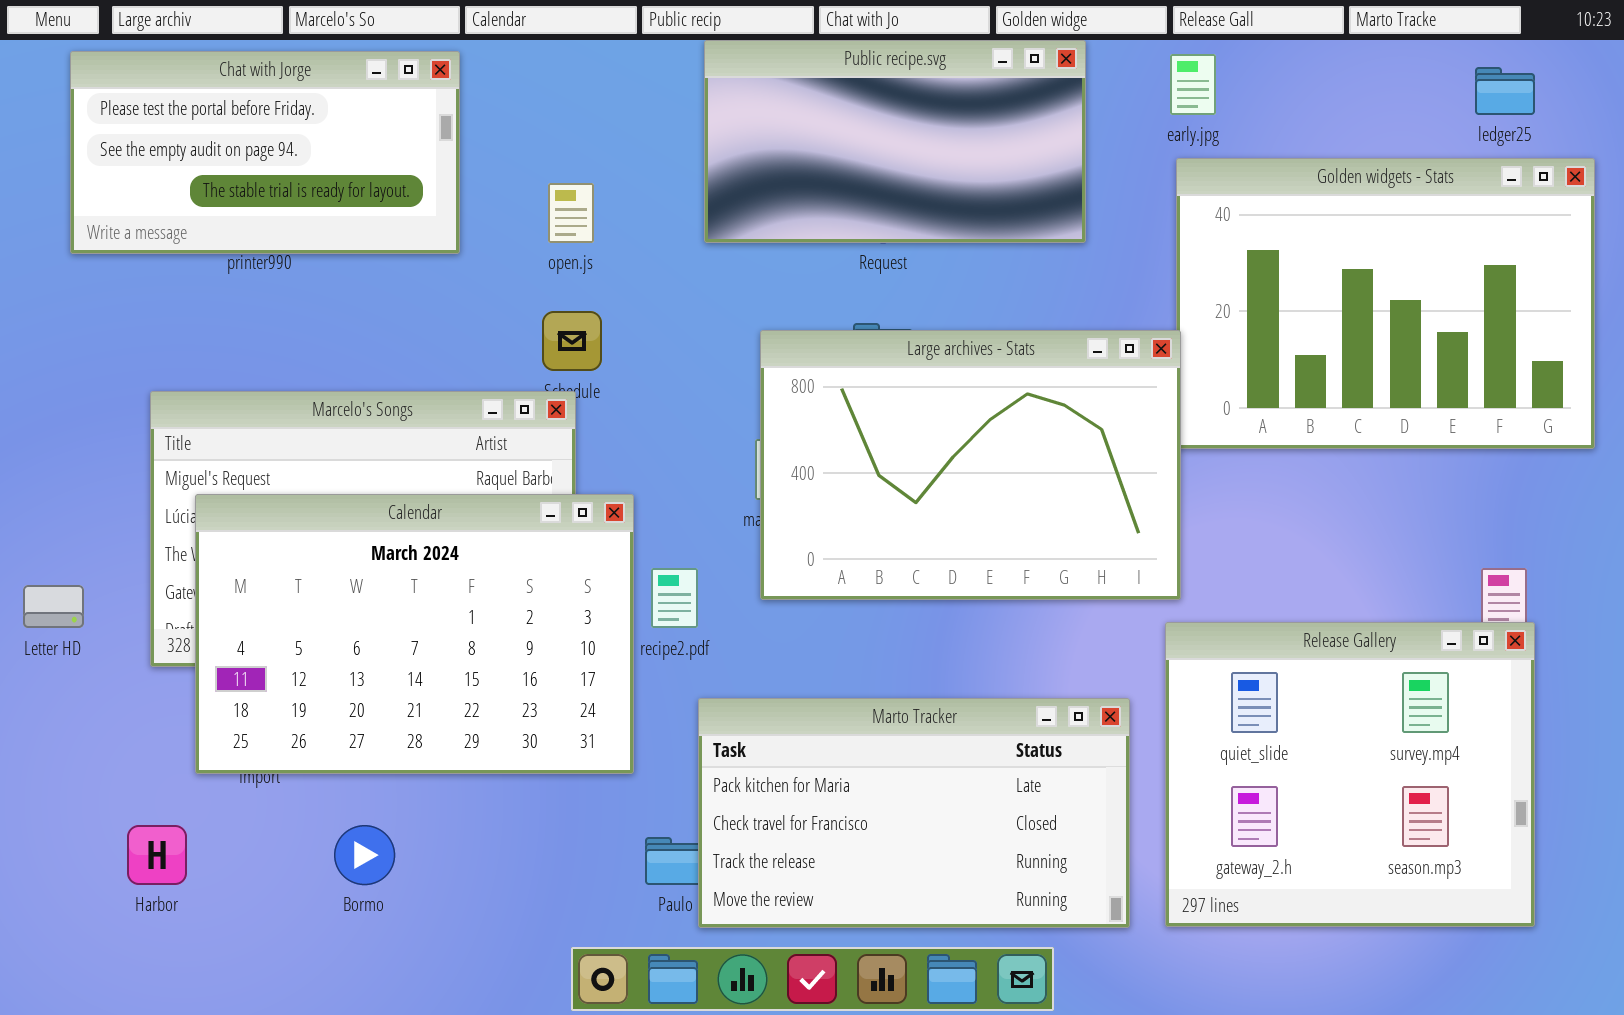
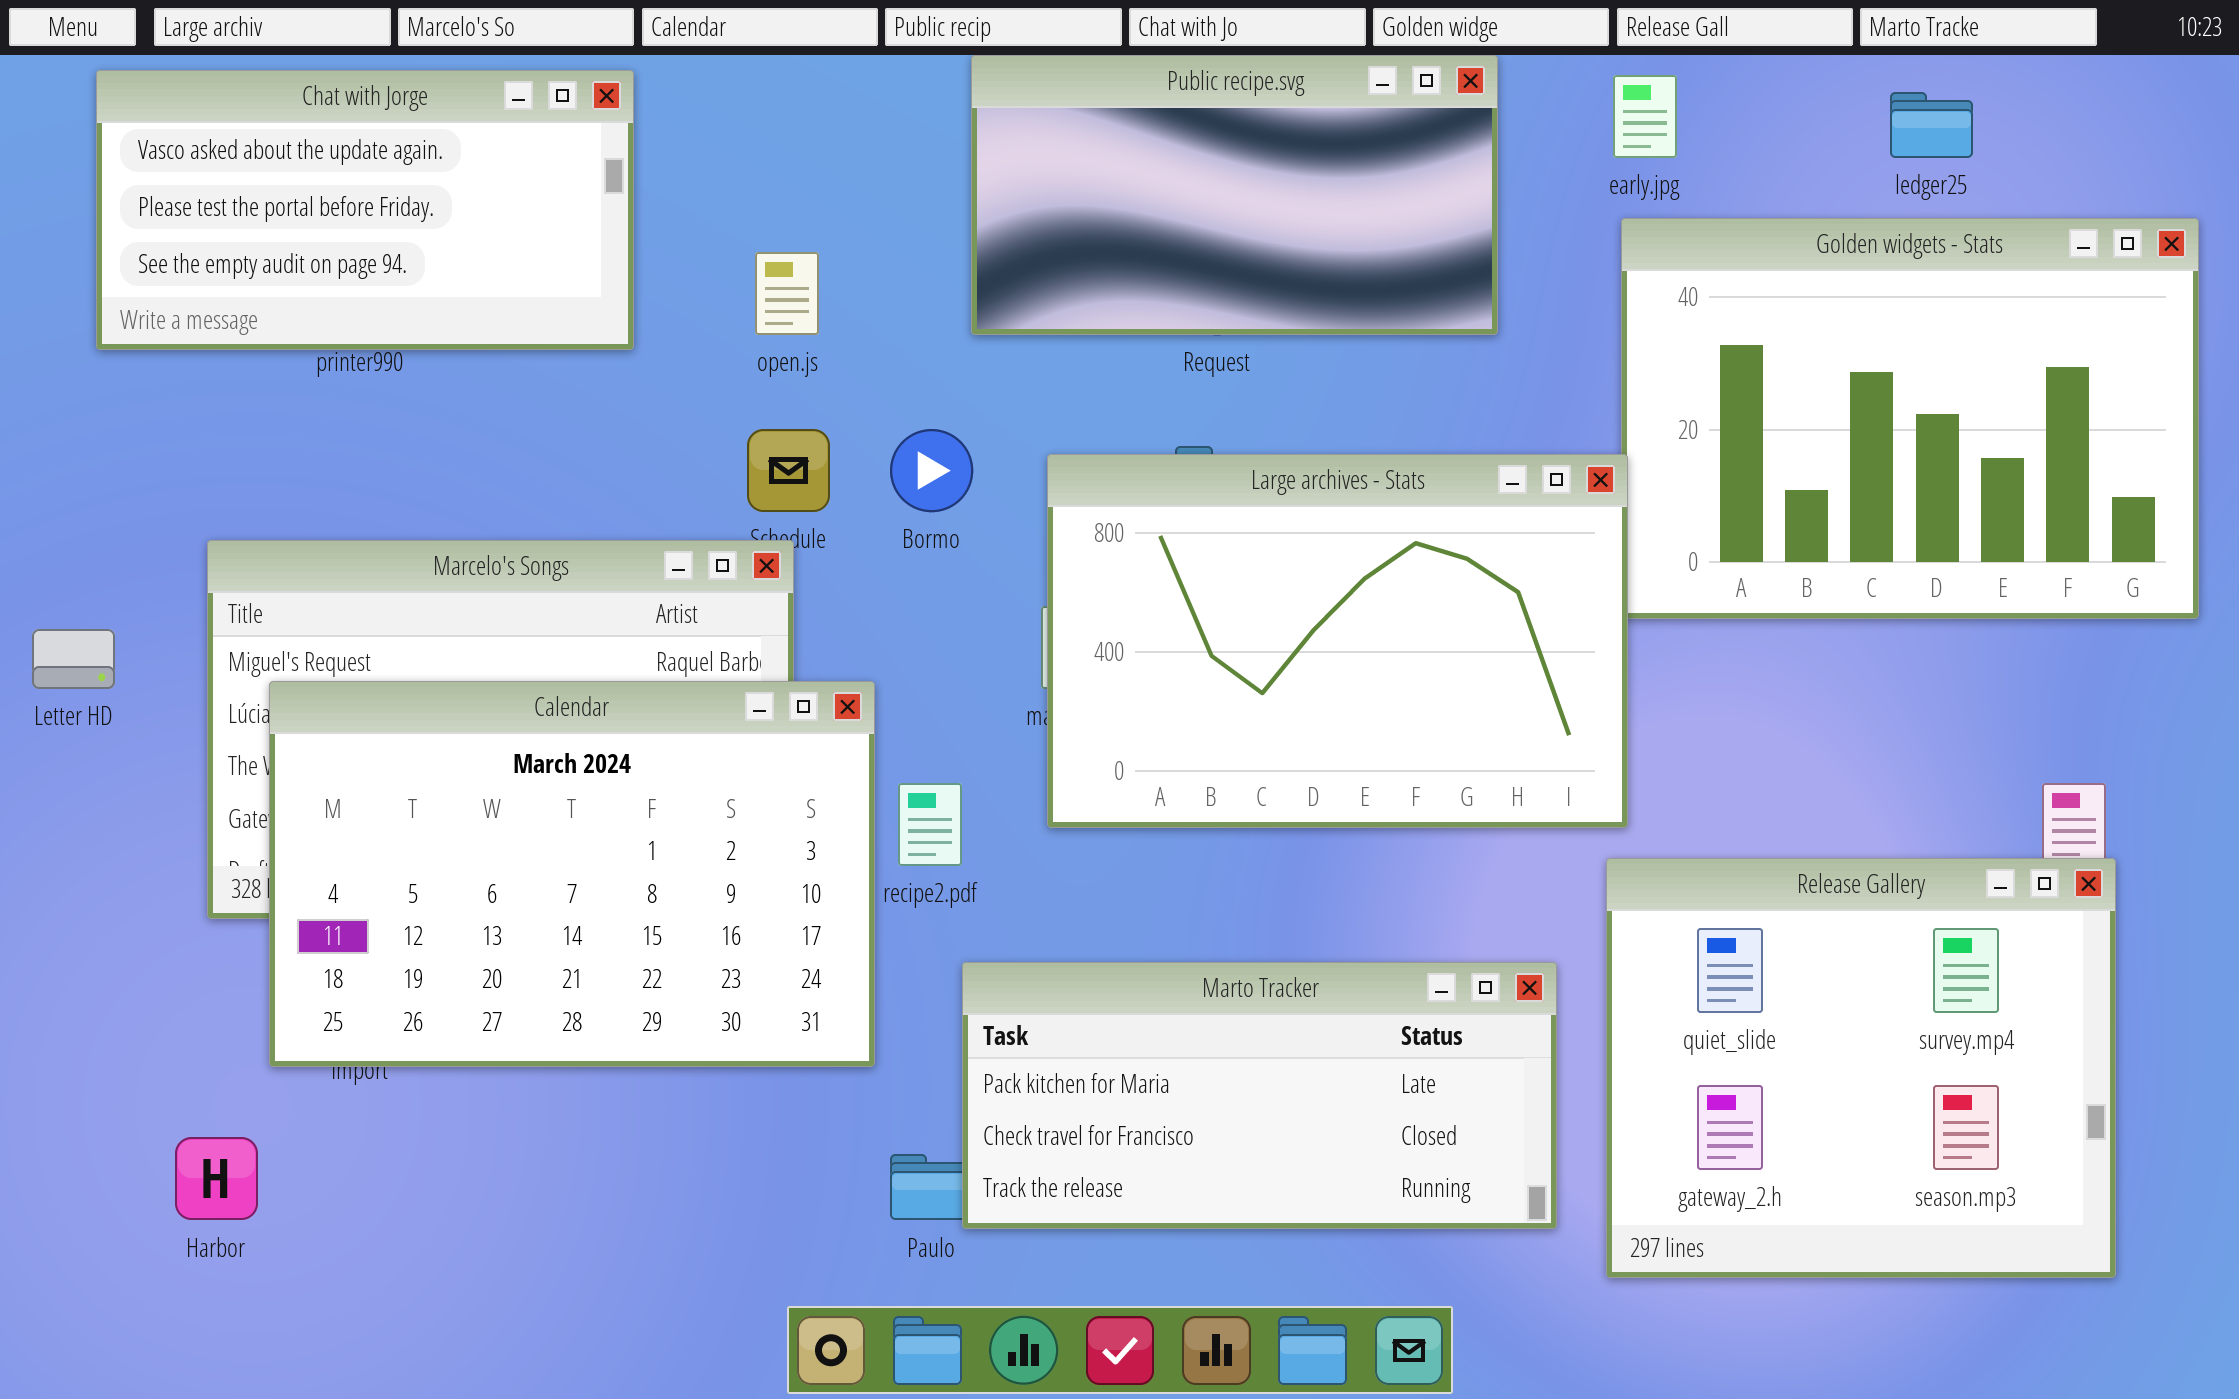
Chat with Jorge: [70,51,460,254] -> [96,70,634,350], scrolled up 1 row
ledger25: [1475,67,1535,115] -> [1890,92,1973,158], moved
Letter HD: [23,585,84,628] -> [32,629,115,689], moved
Marto Tracker: [698,698,1130,928] -> [962,962,1557,1229], resized
Bormo: [334,825,395,885] -> [890,429,973,512], moved

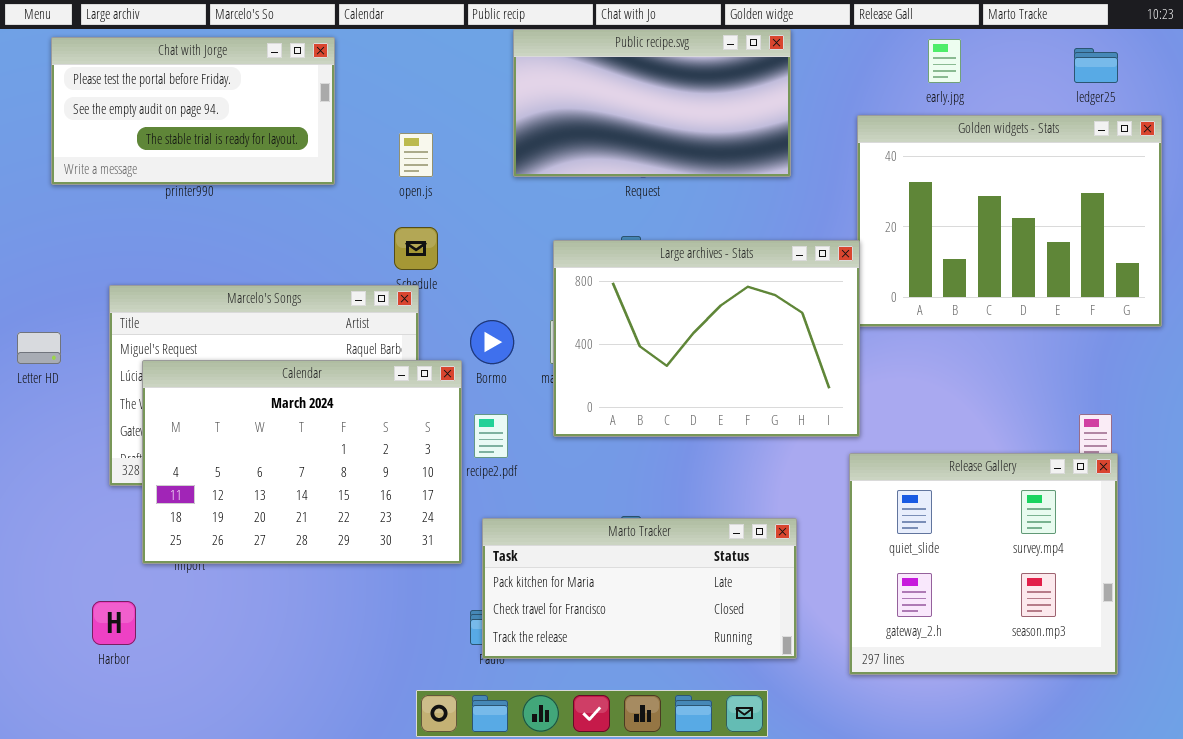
Chat with Jorge: [96,70,634,350] -> [51,37,335,185], scrolled down 1 row
early.jpg: [1613,75,1677,158] -> [928,39,961,83], moved
ledger25: [1890,92,1973,158] -> [1074,48,1118,83], moved
Bormo: [890,429,973,512] -> [470,320,514,364], moved
Marto Tracker: [962,962,1557,1229] -> [482,518,797,659], moved

